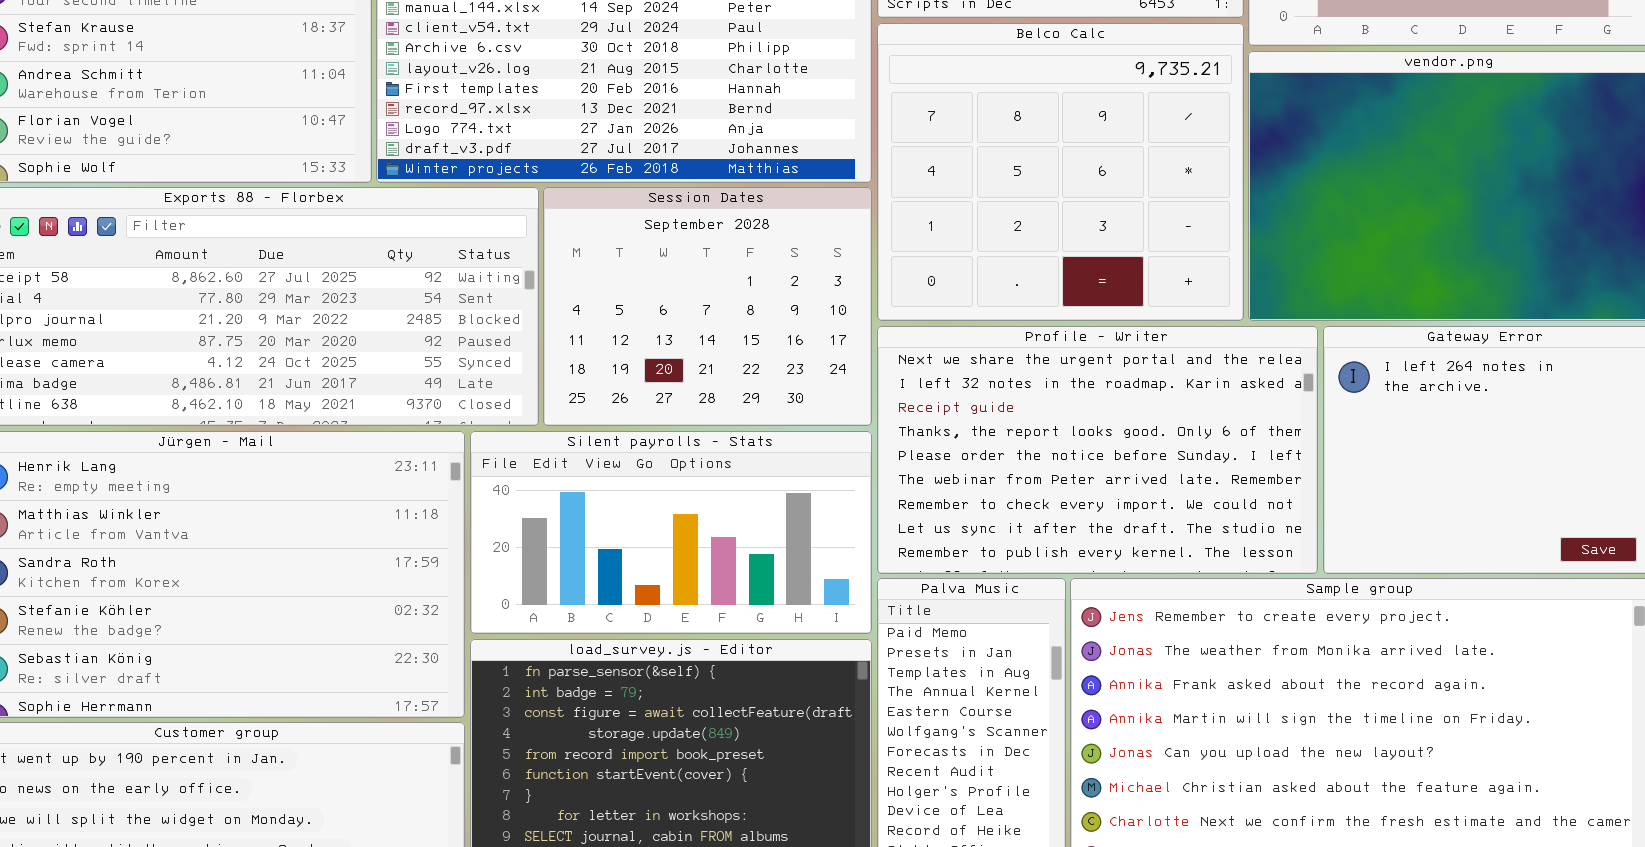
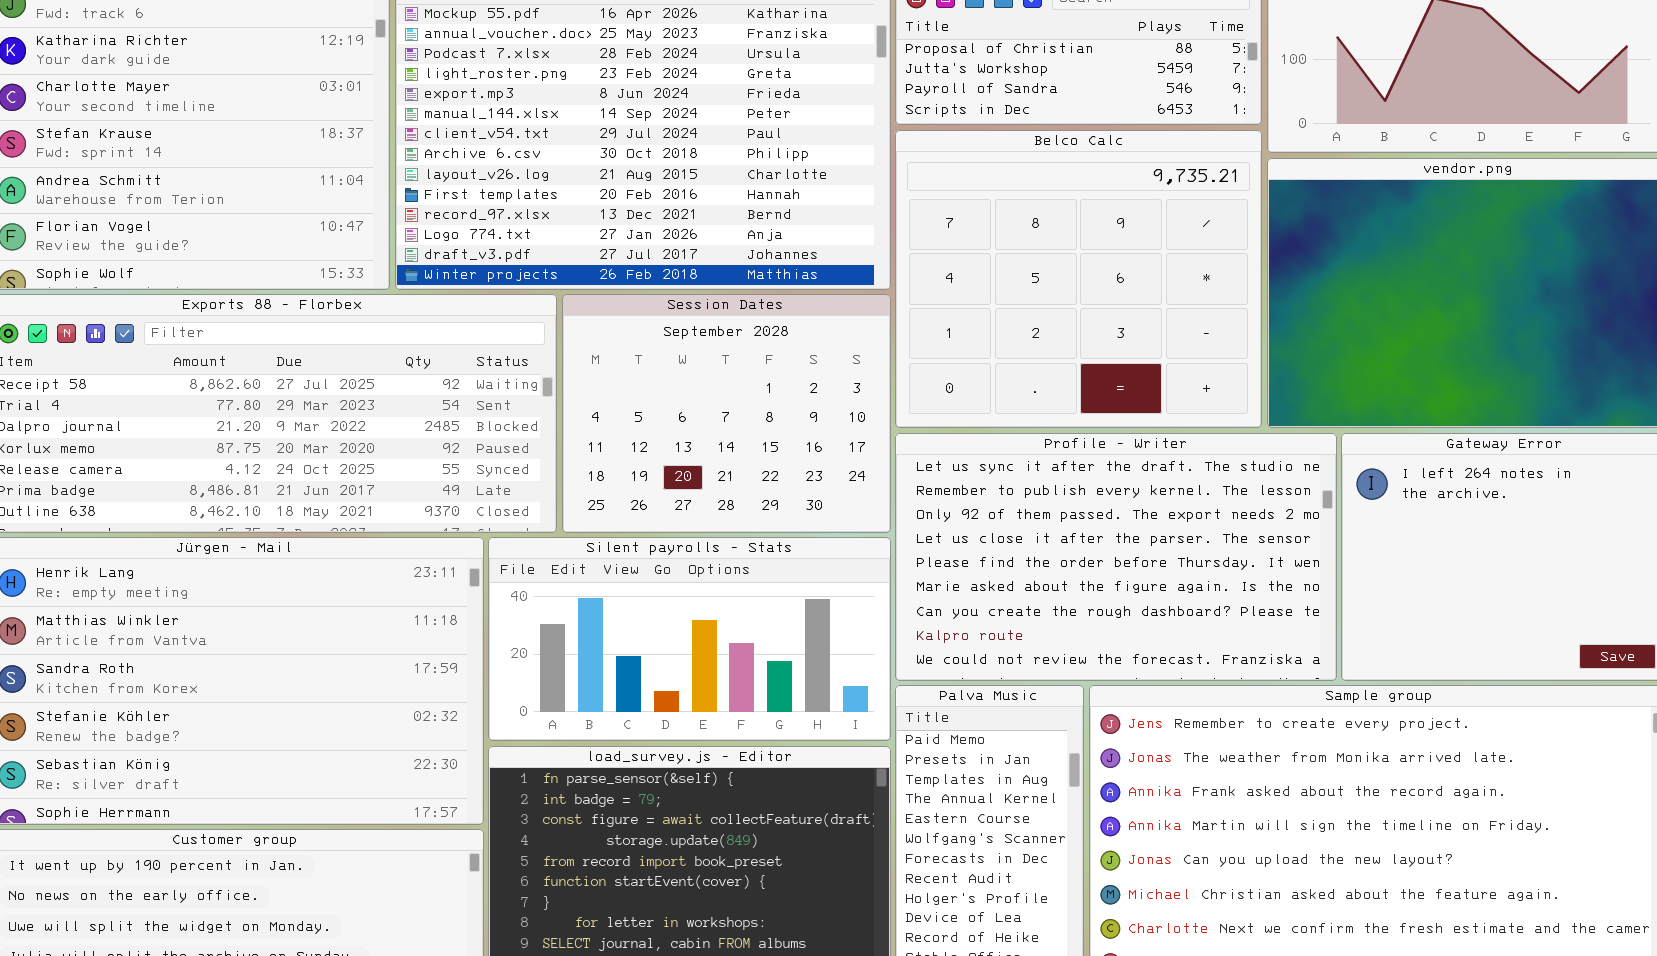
Profile - Writer: [877,326,1318,574] -> [895,433,1337,681], scrolled down 7 rows

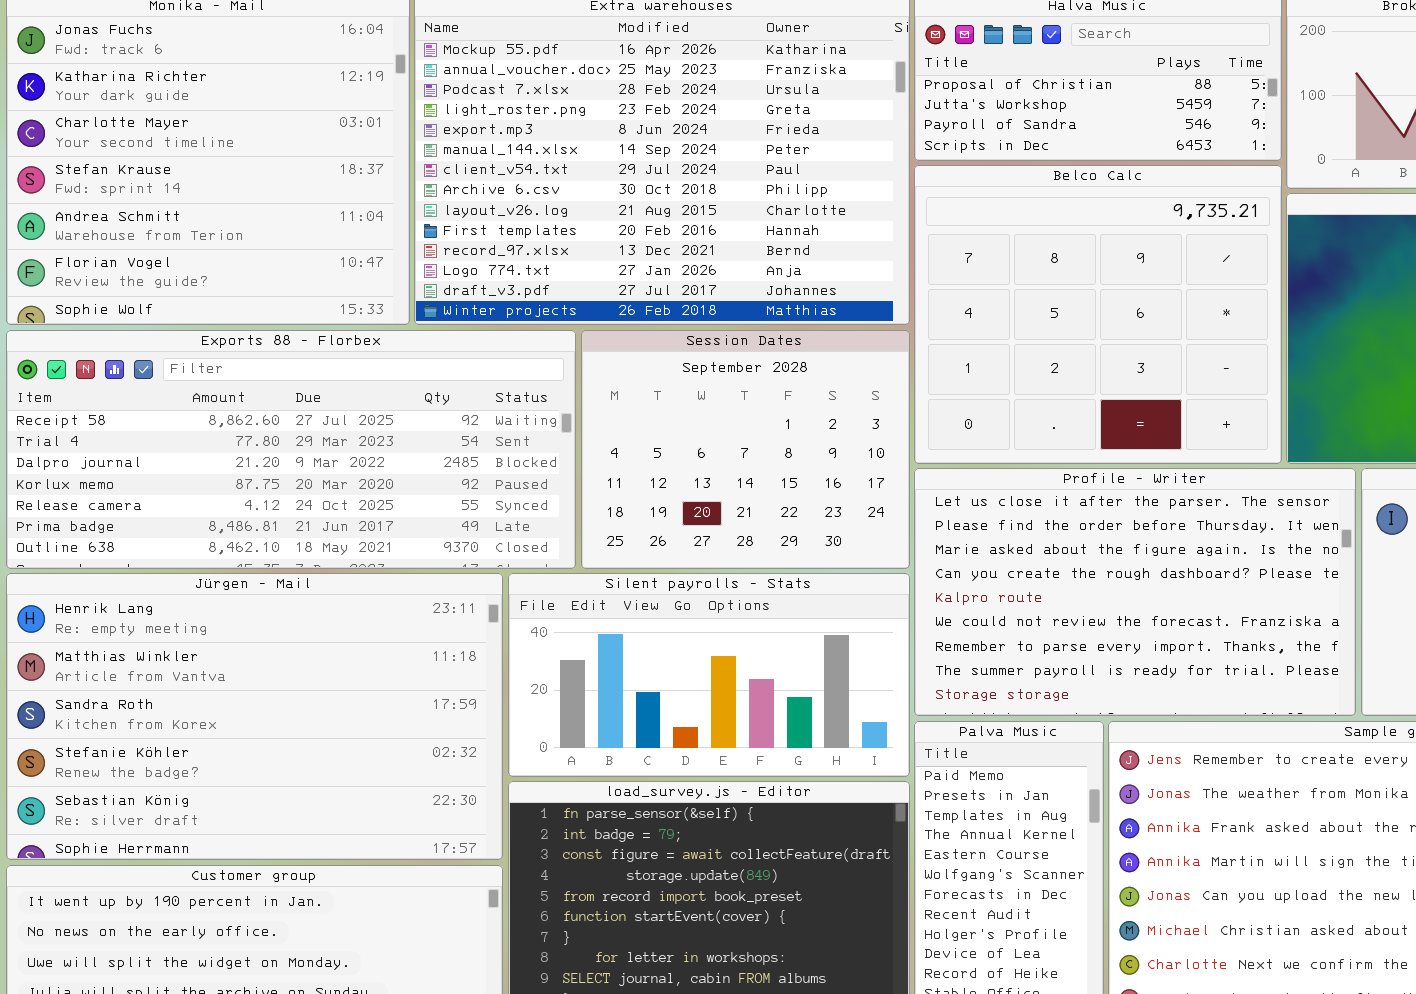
Profile - Writer: [895,433,1337,681] -> [914,468,1356,716], scrolled down 3 rows

